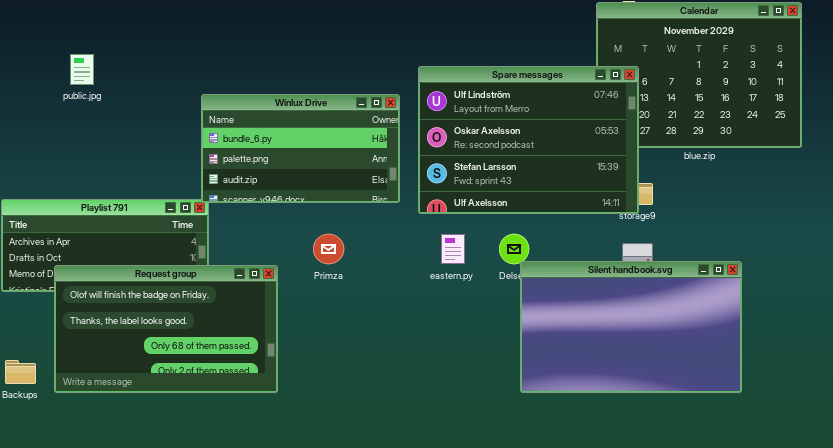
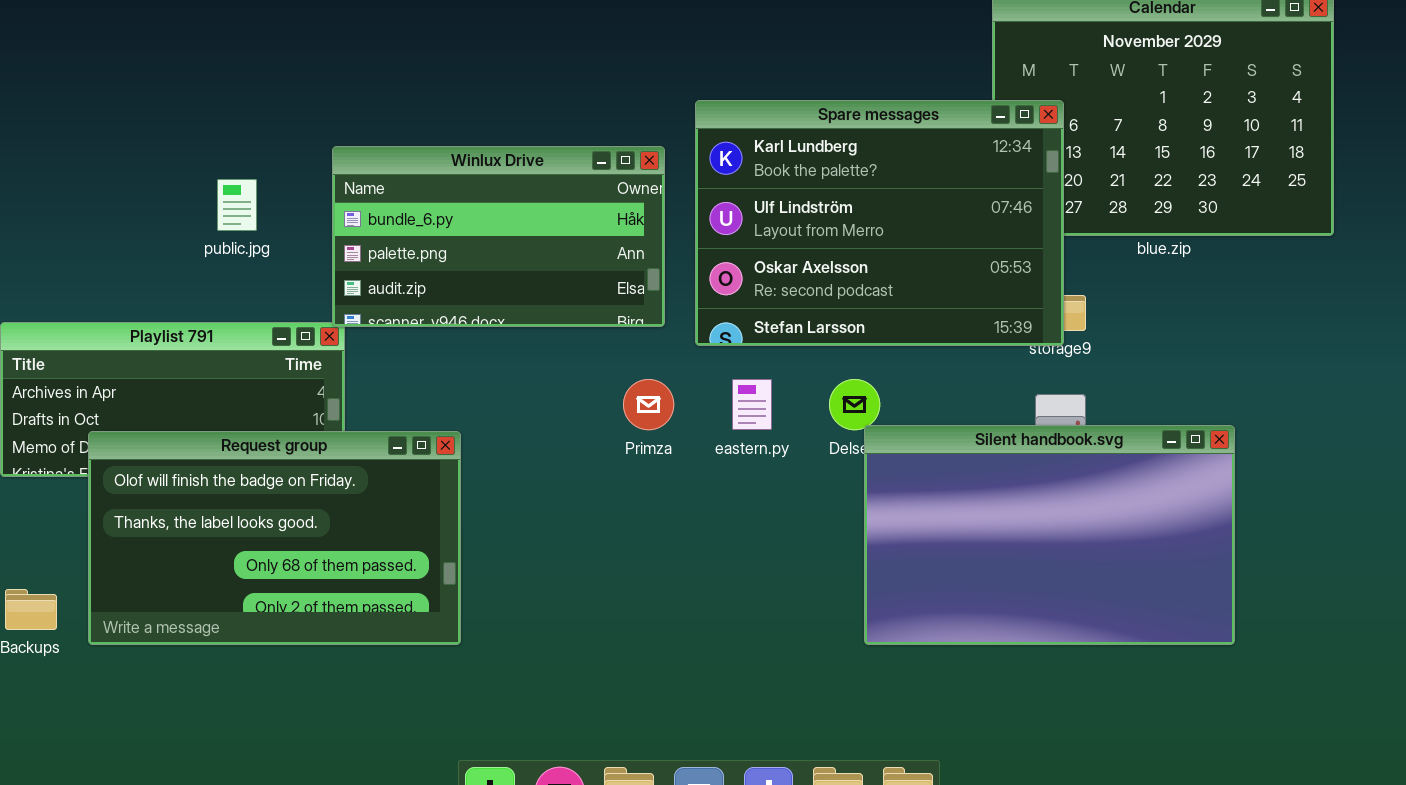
public.jpg: [70,54,94,85] -> [217,179,257,231], moved
Spare messages: [418,66,639,214] -> [695,100,1064,346], scrolled up 1 row
Primza: [313,234,344,264] -> [623,379,674,430], moved

